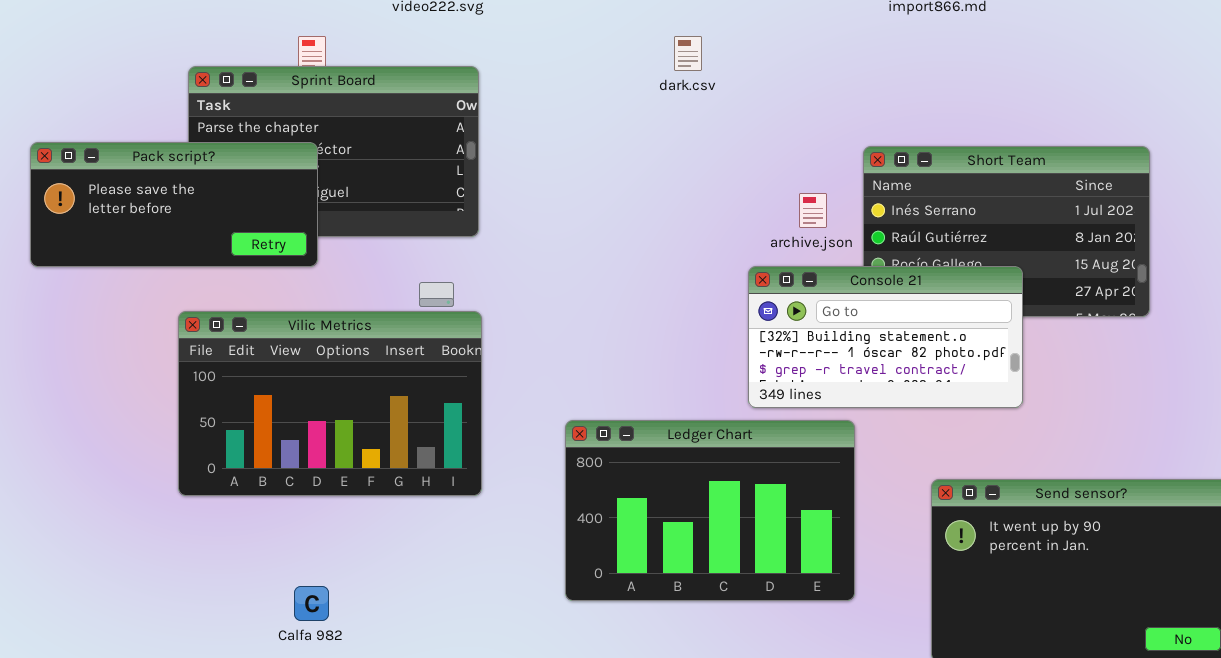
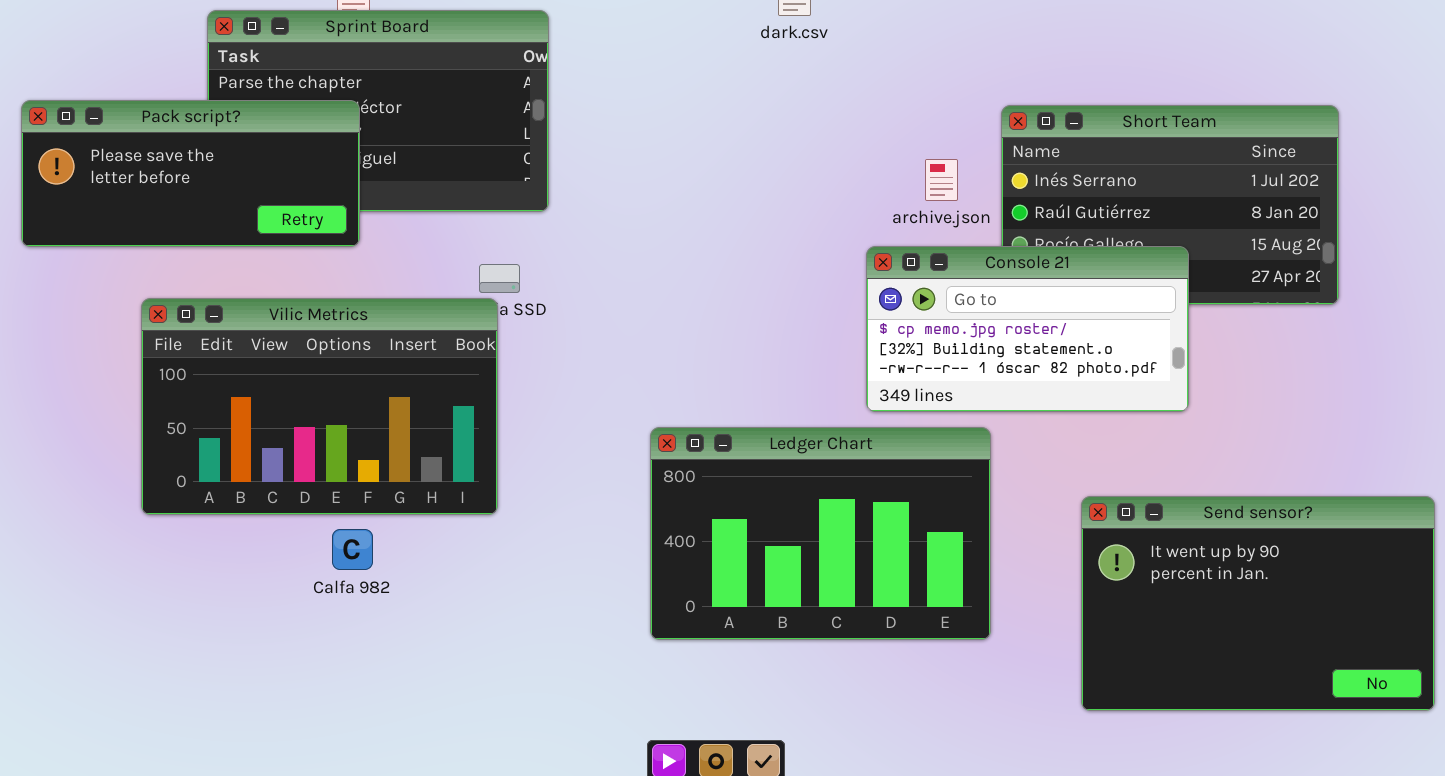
Console 21: [748,266,1023,408] -> [866,246,1189,412], scrolled up 1 row
Vilic Metrics: [178,311,482,496] -> [141,298,498,515], moved
Calfa 982: [294,586,329,621] -> [332,529,373,570], moved

